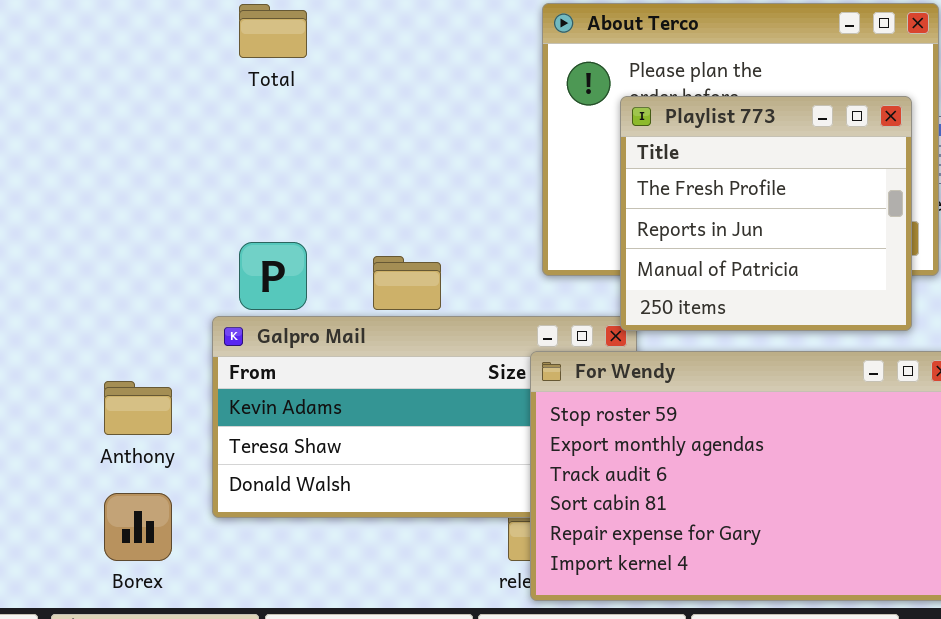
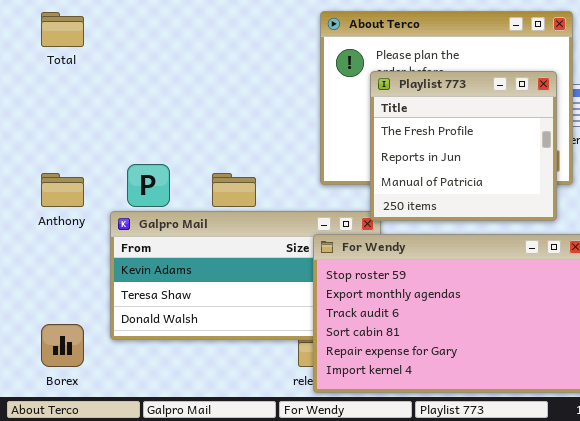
Total: [239,4,307,58] -> [41,12,84,47], moved
Anthony: [104,381,172,435] -> [41,173,84,207], moved

